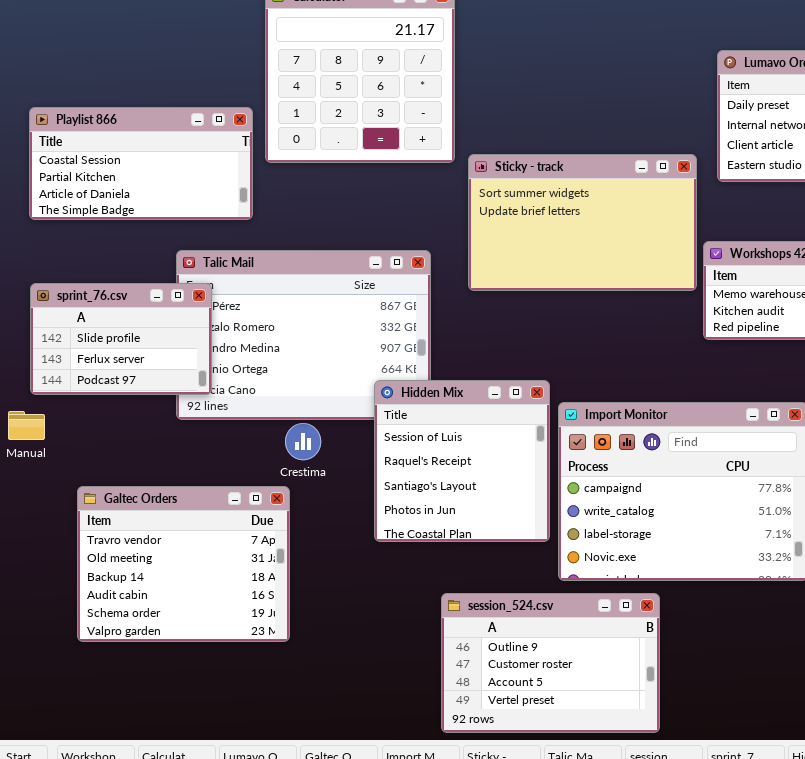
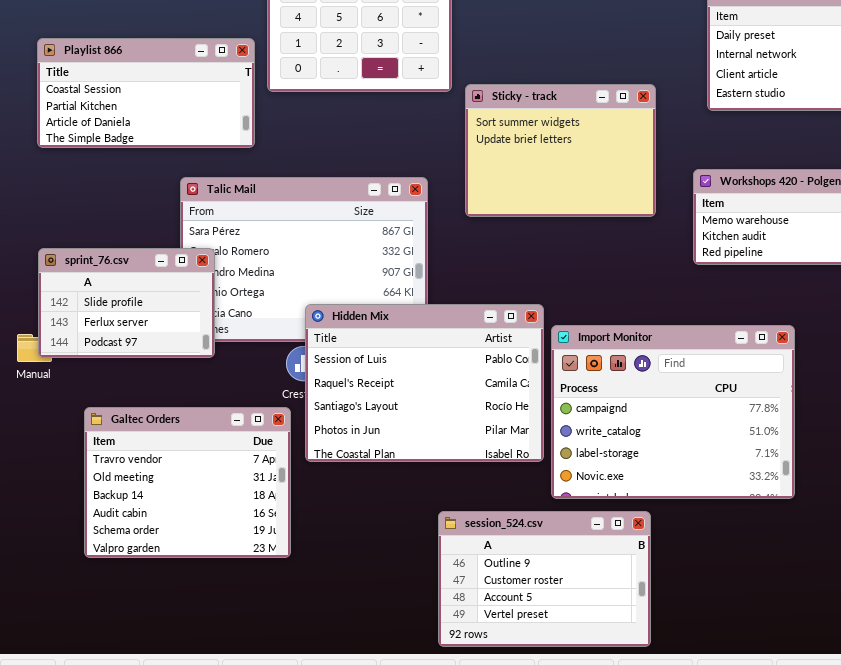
Sticky - track: [468,154,697,291] -> [465,84,656,217], resized
sprint_76.csv: [30,283,212,395] -> [38,248,215,358], moved
Hidden Mix: [374,380,550,542] -> [305,304,544,462], resized

